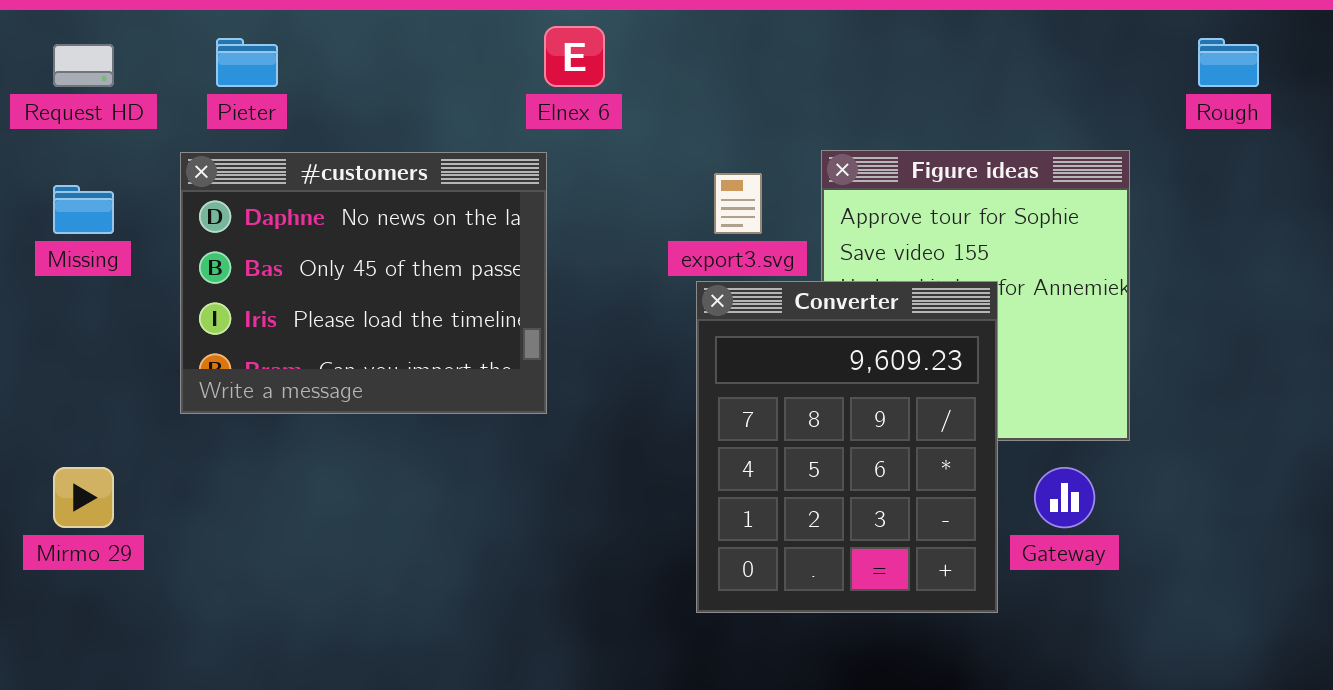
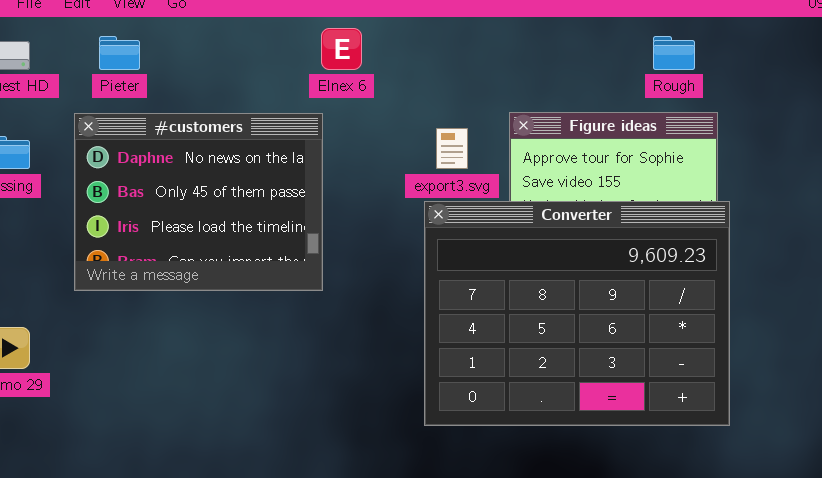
Rough: [1198,38,1259,87] -> [653,36,695,70], moved
Converter: [696,281,998,613] -> [424,201,730,426], resized

